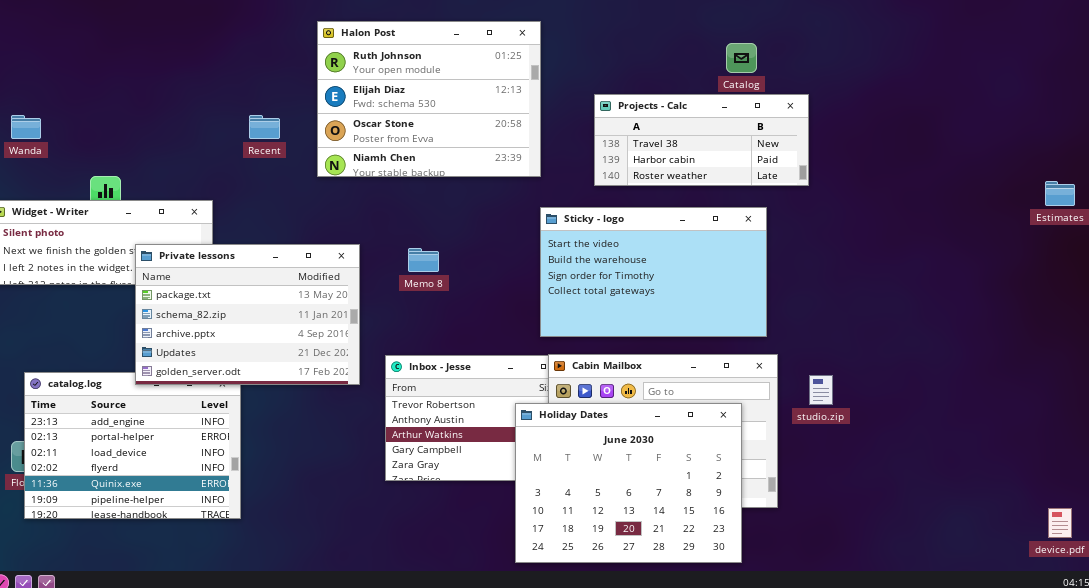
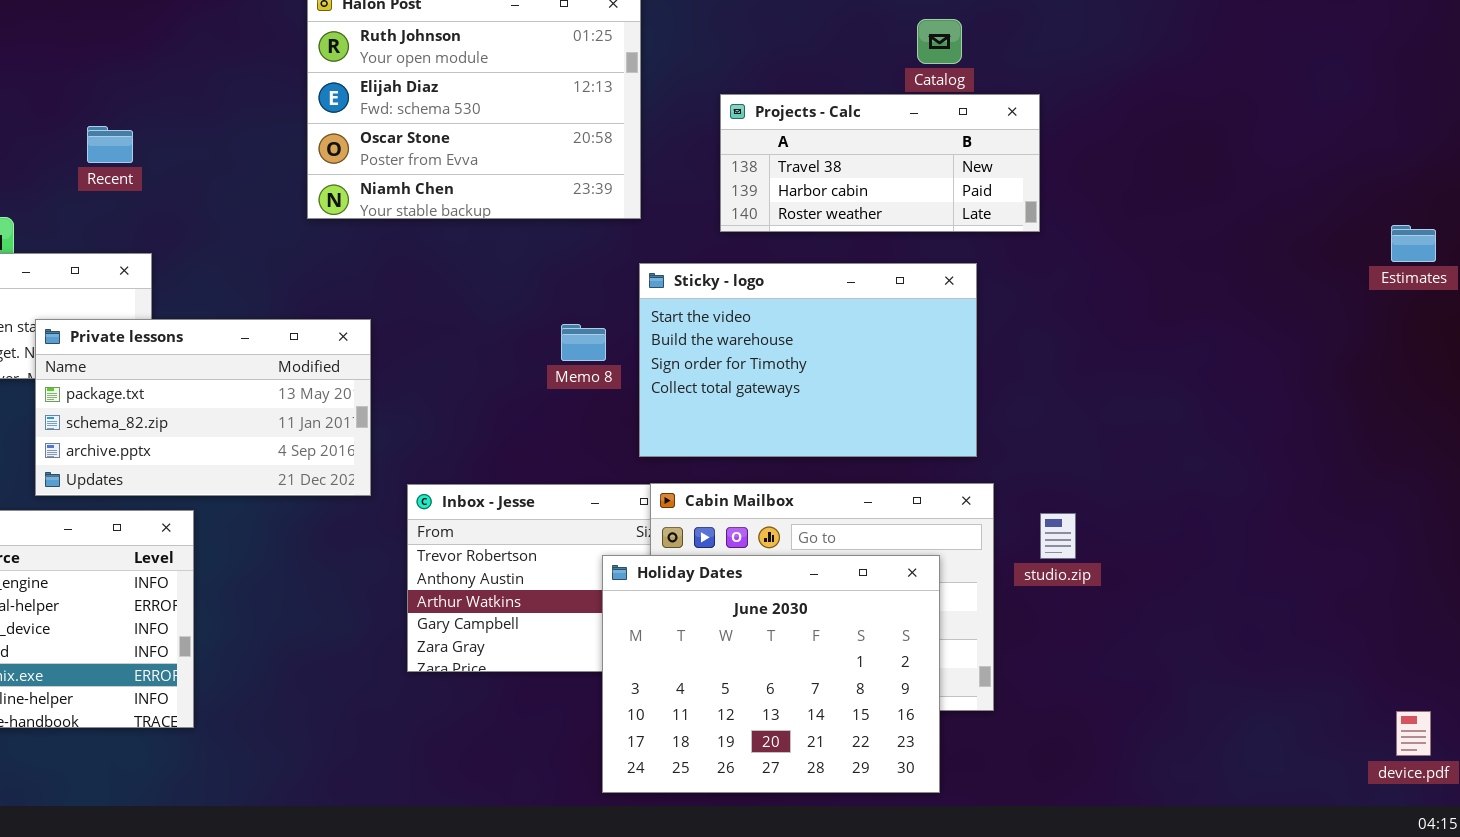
Recent: [249,115,280,139] -> [87,126,133,163], moved
Private lessons: [135,244,360,385] -> [35,319,371,496], resized
Memo 8: [408,248,439,272] -> [561,324,606,361], moved

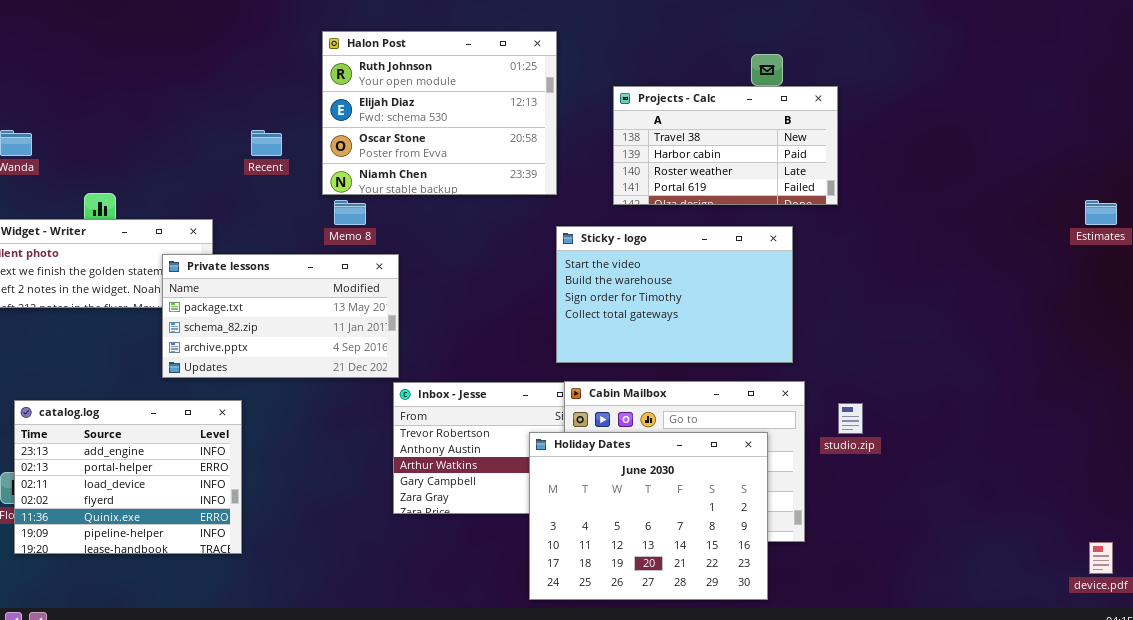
Projects - Calc: [720,94,1040,232] -> [613,86,838,205], resized
Recent: [87,126,133,163] -> [251,130,282,156], moved
Private lessons: [35,319,371,496] -> [162,254,399,378], moved
Memo 8: [561,324,606,361] -> [334,200,366,225], moved

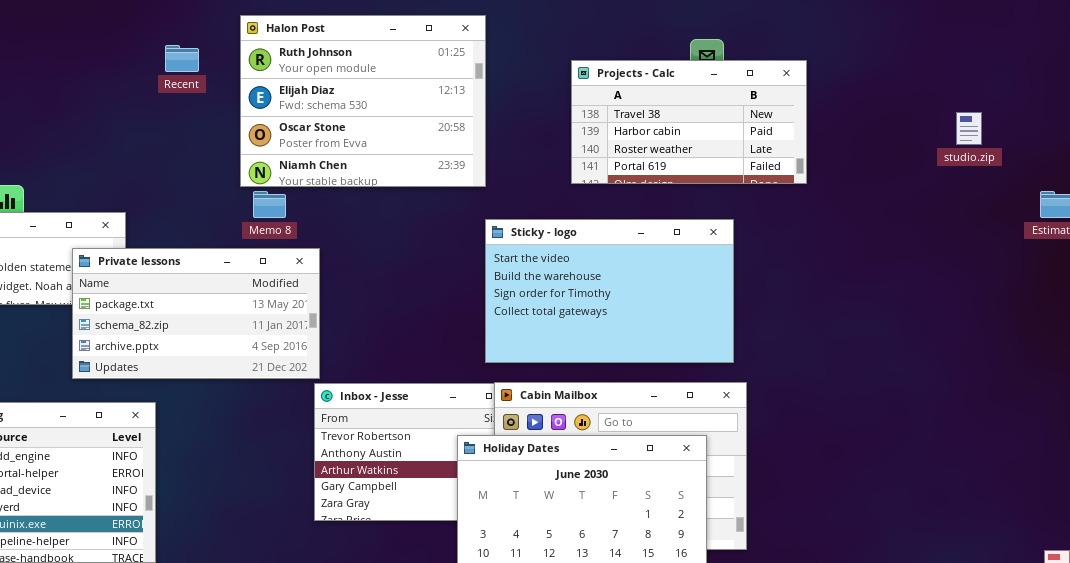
Projects - Calc: [613,86,838,205] -> [571,60,807,184], moved
Recent: [251,130,282,156] -> [165,45,199,72], moved
studio.zip: [838,403,863,434] -> [956,112,982,145], moved

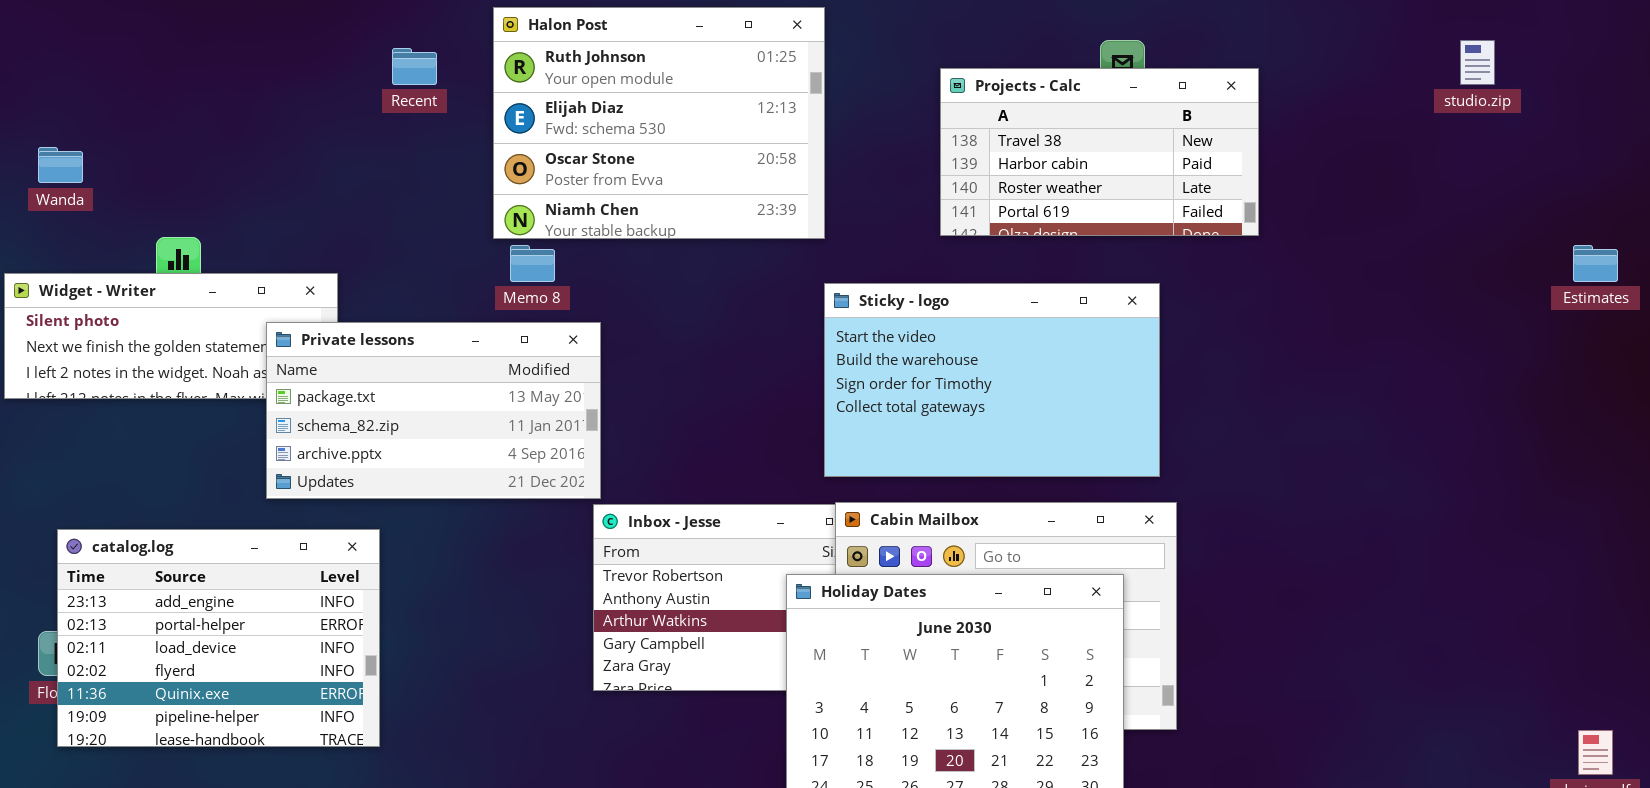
studio.zip: [956,112,982,145] -> [1460,40,1495,85], moved

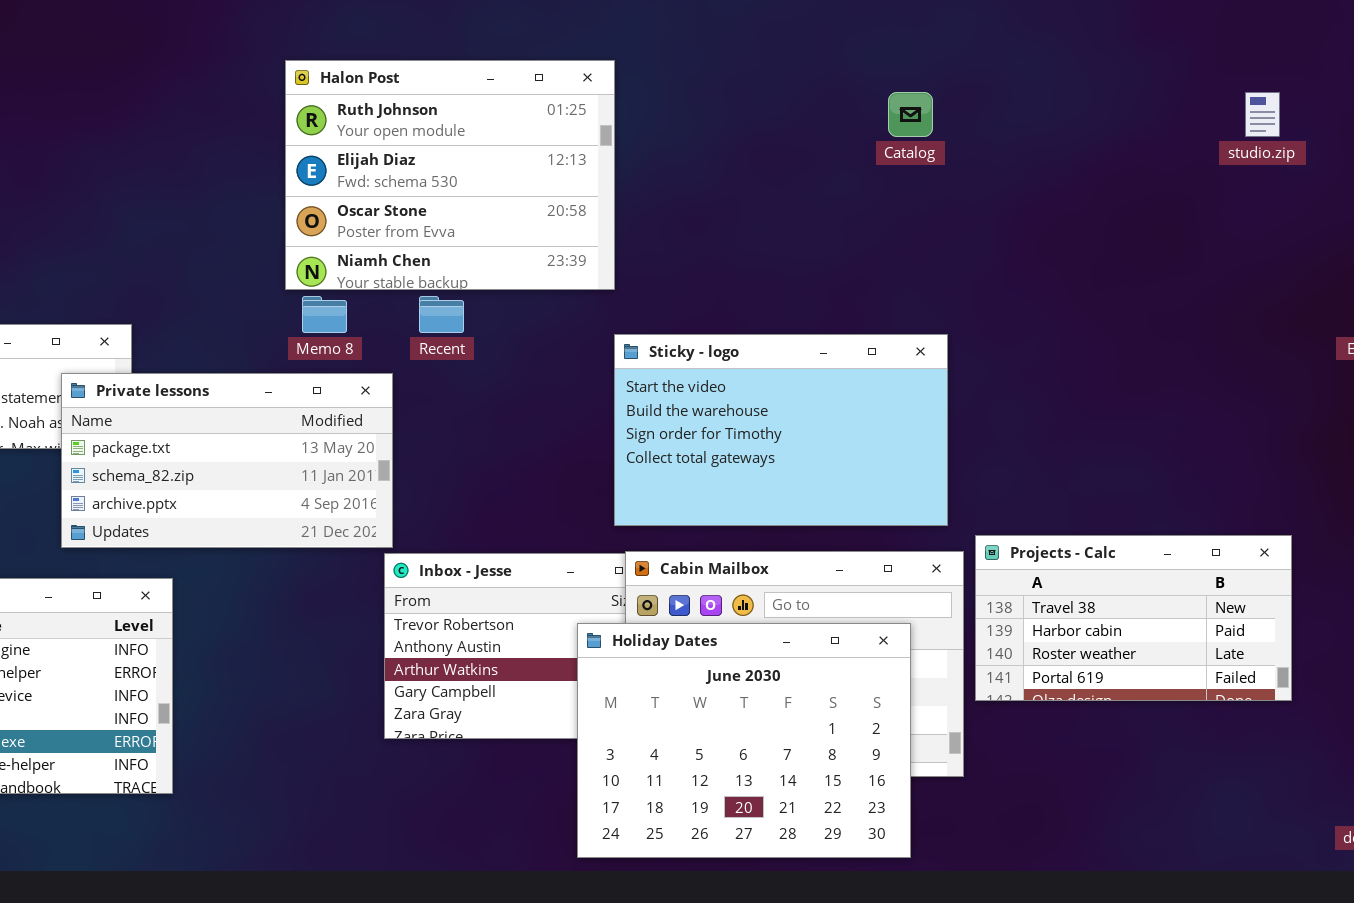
Recent: [392,48,437,85] -> [419,296,464,333], moved
Projects - Calc: [940,68,1259,236] -> [975,535,1292,701], moved

